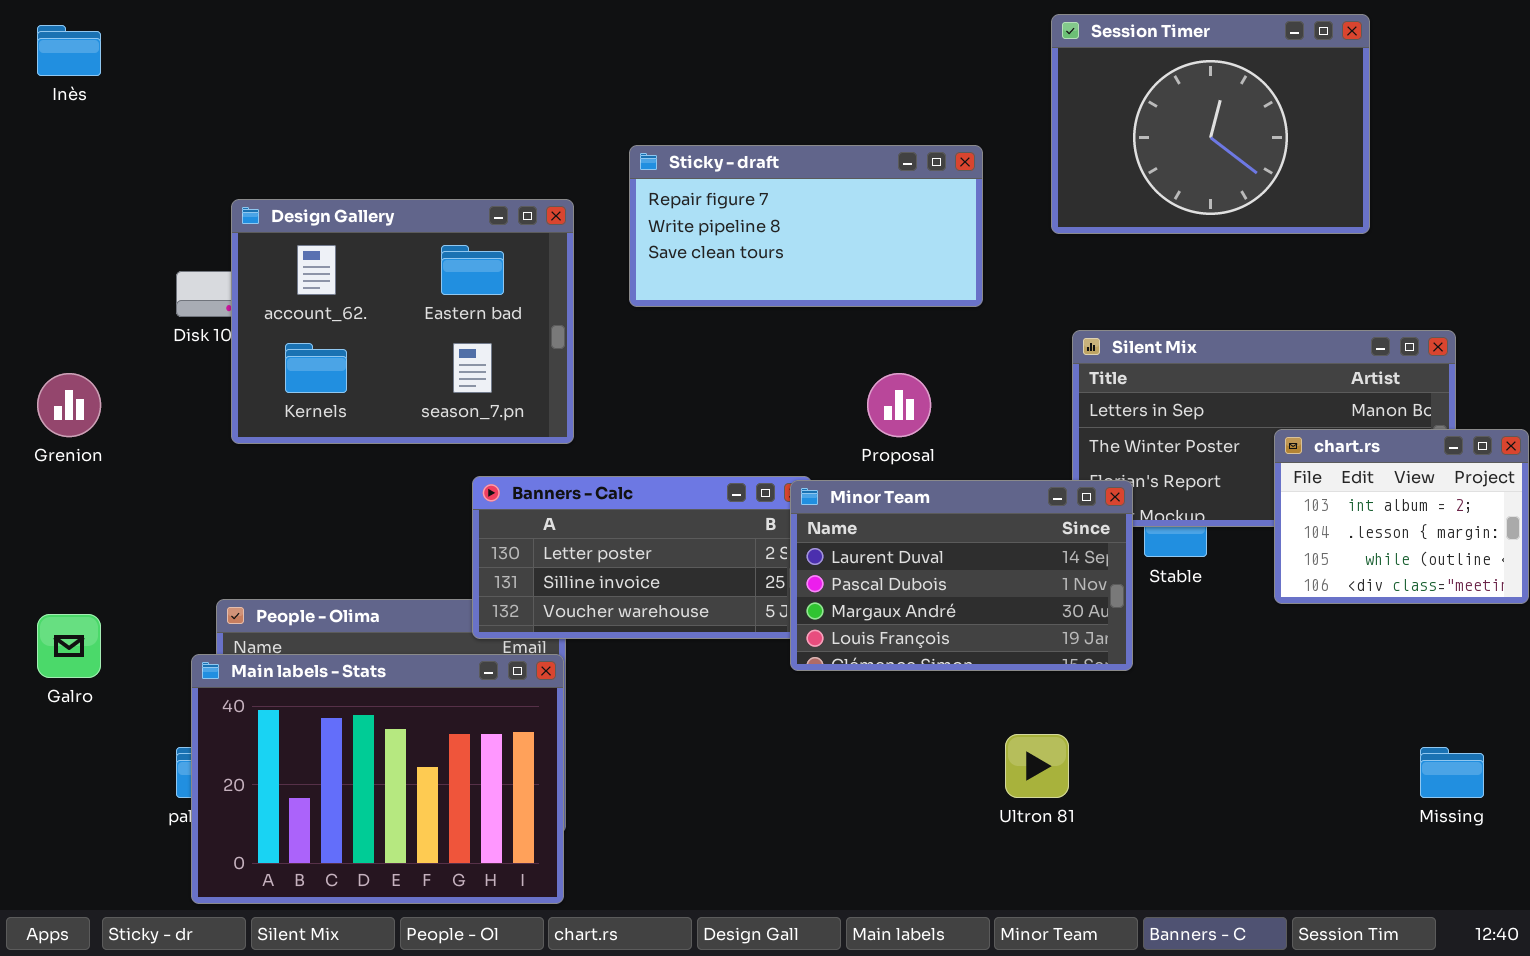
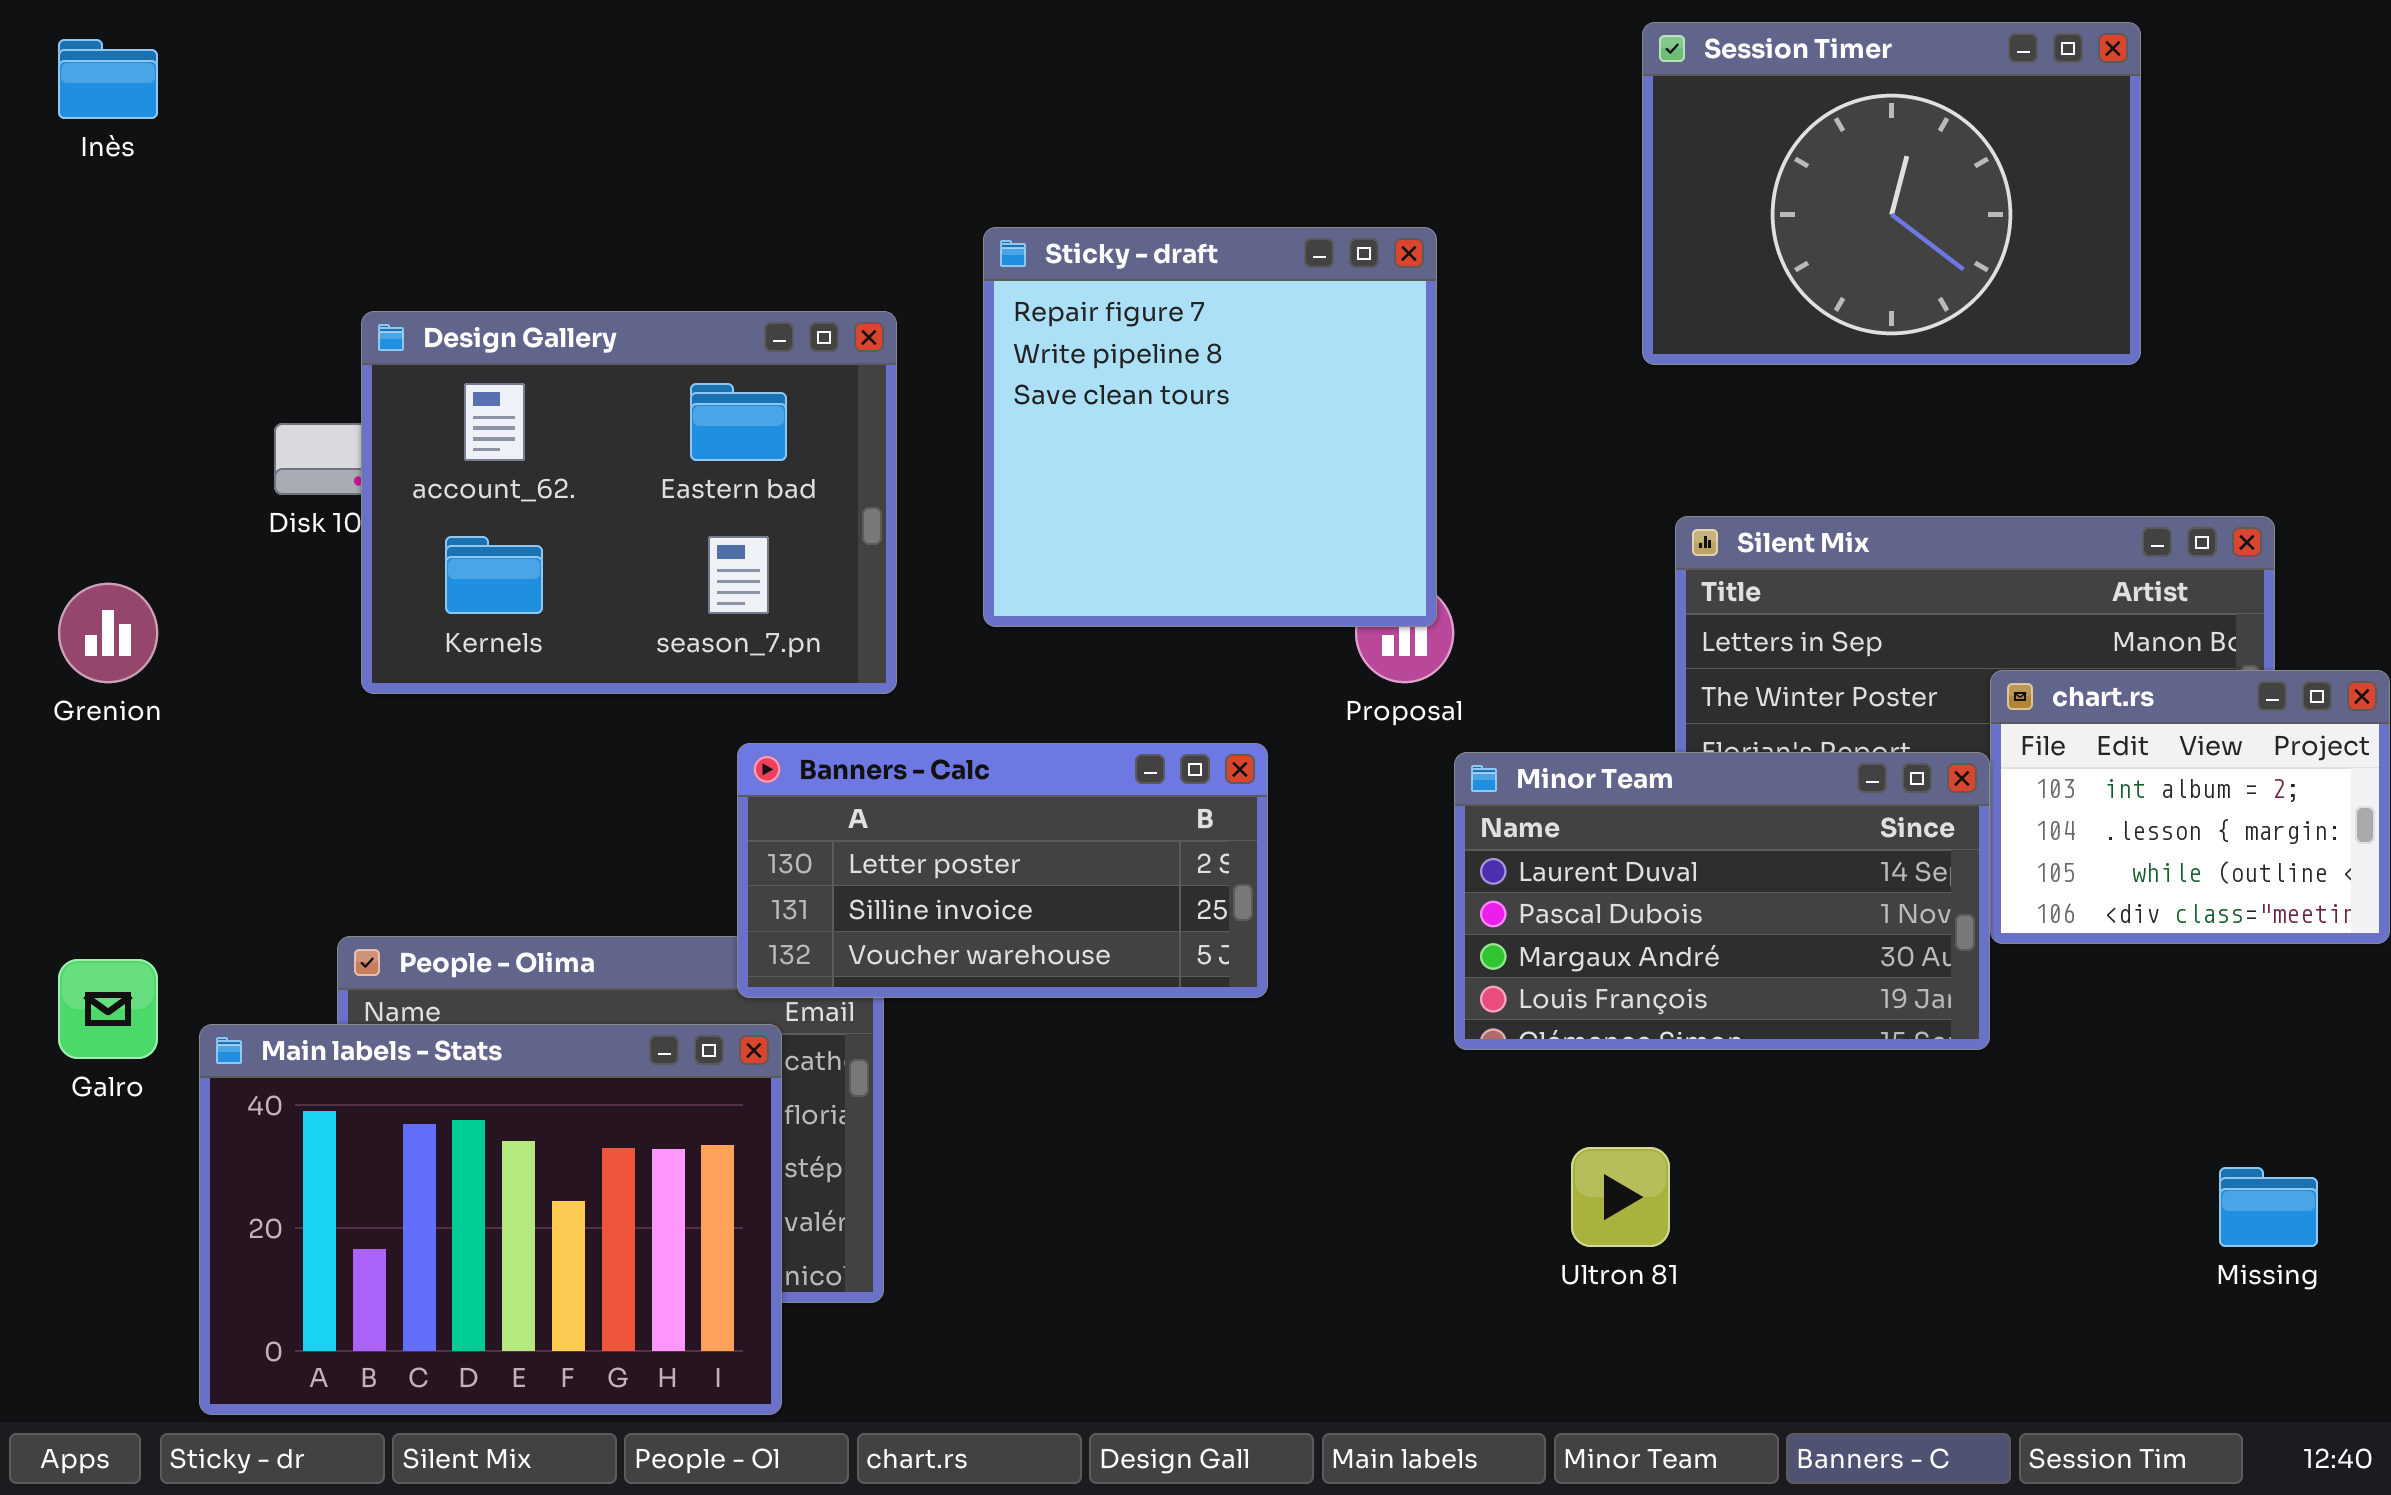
Sticky - draft: [629,145,983,307] -> [983,227,1437,627], resized
Minor Team: [790,480,1133,671] -> [1454,752,1990,1050], moved
Main labels - Stats: [191,654,564,904] -> [199,1024,782,1415], moved

